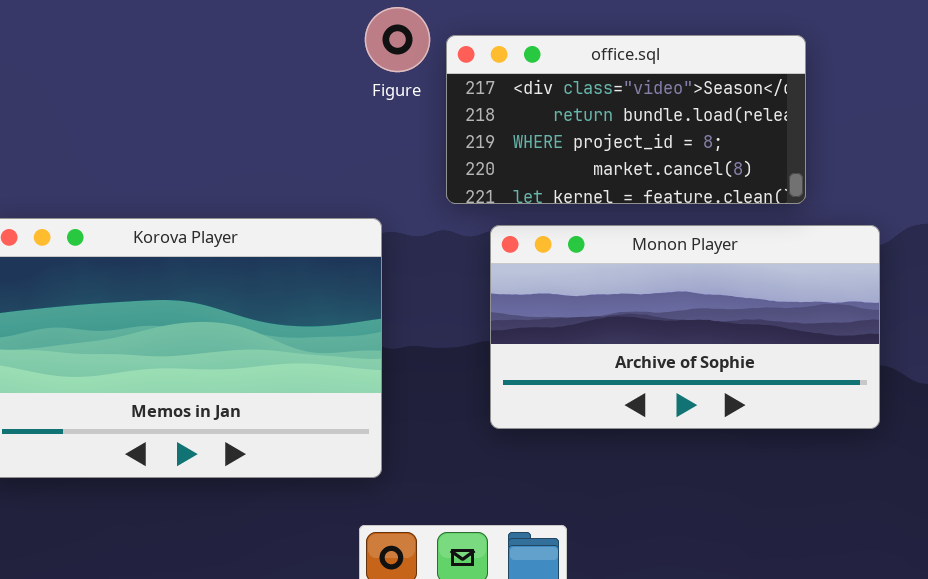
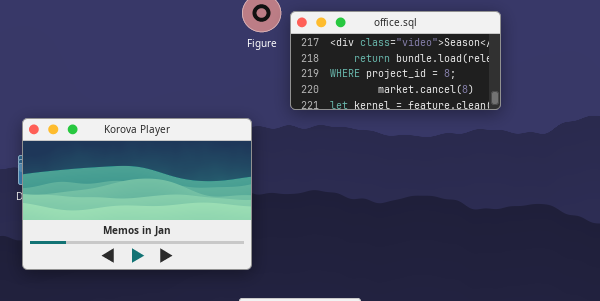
Monon Player: [490,225,880,429] -> none, closed

